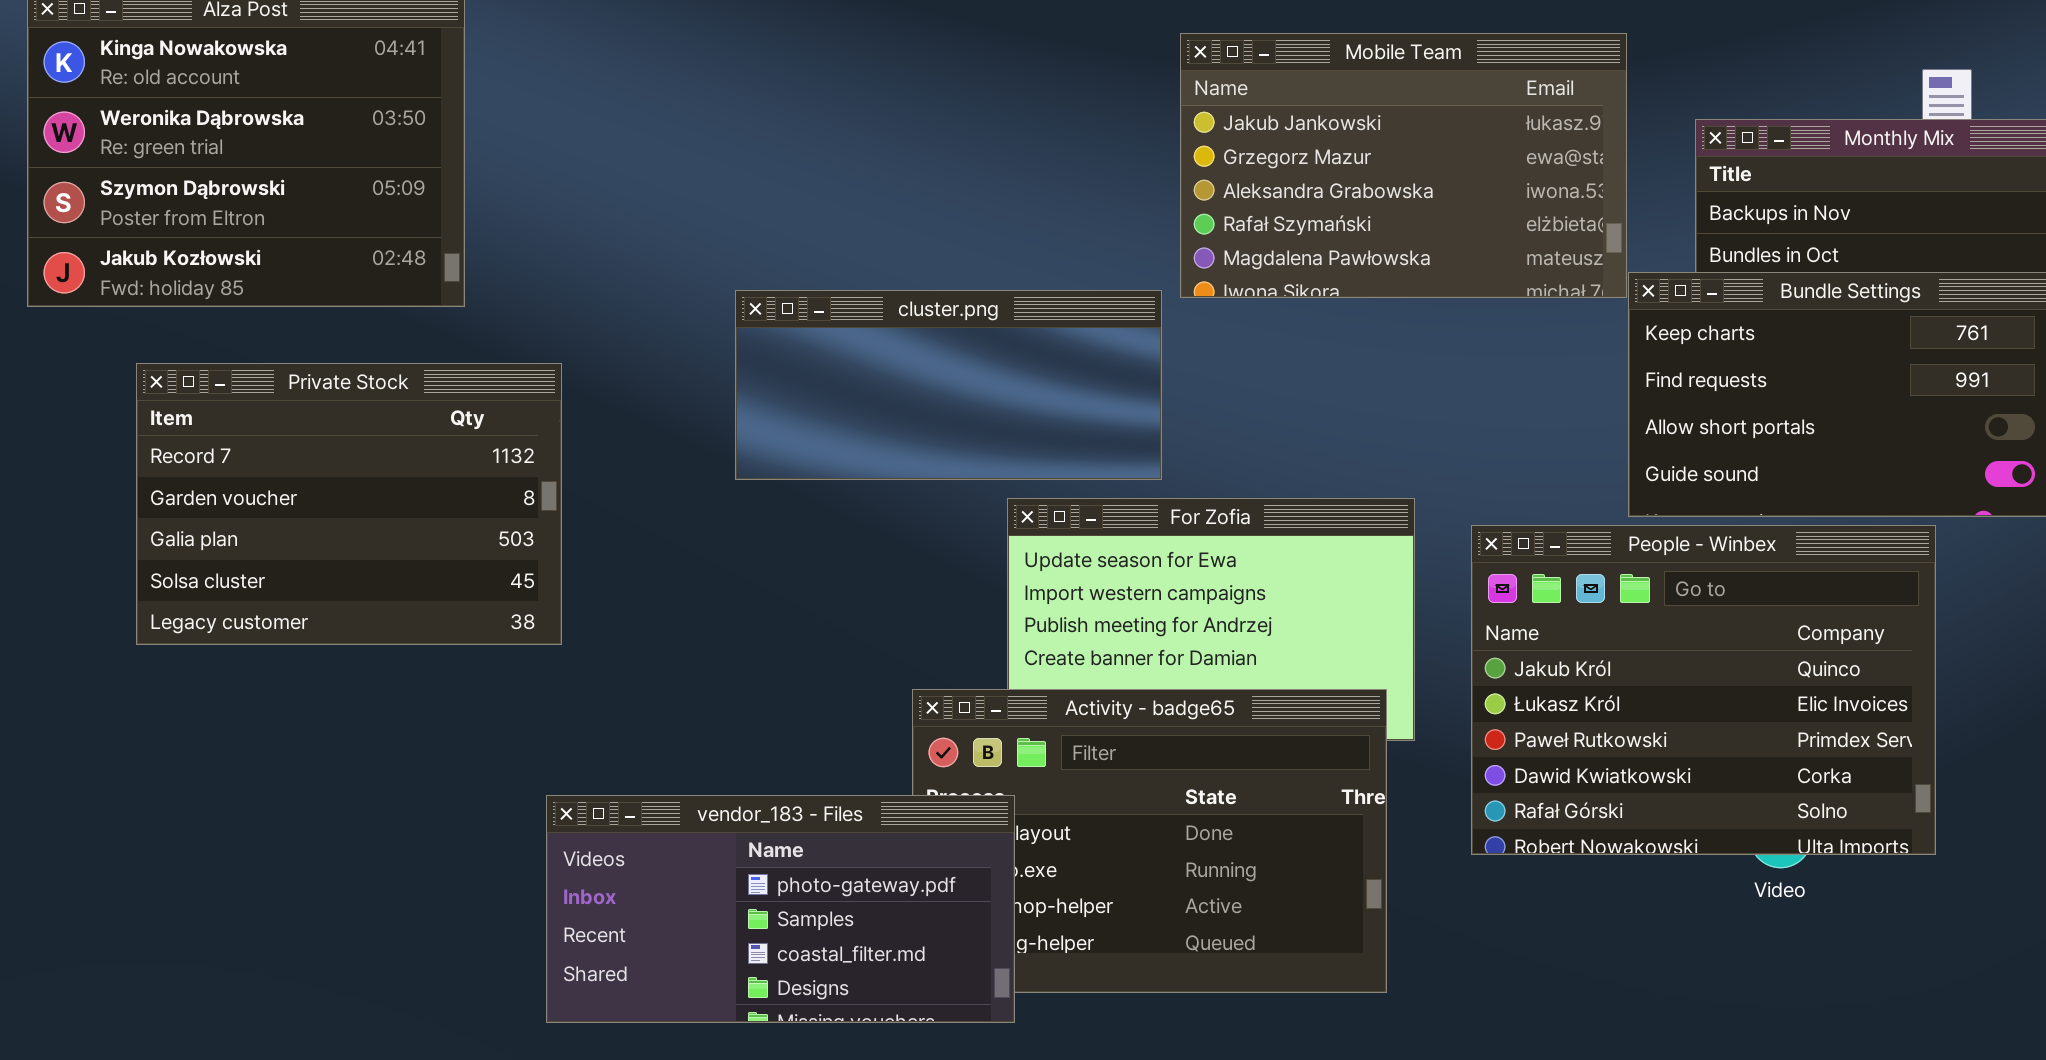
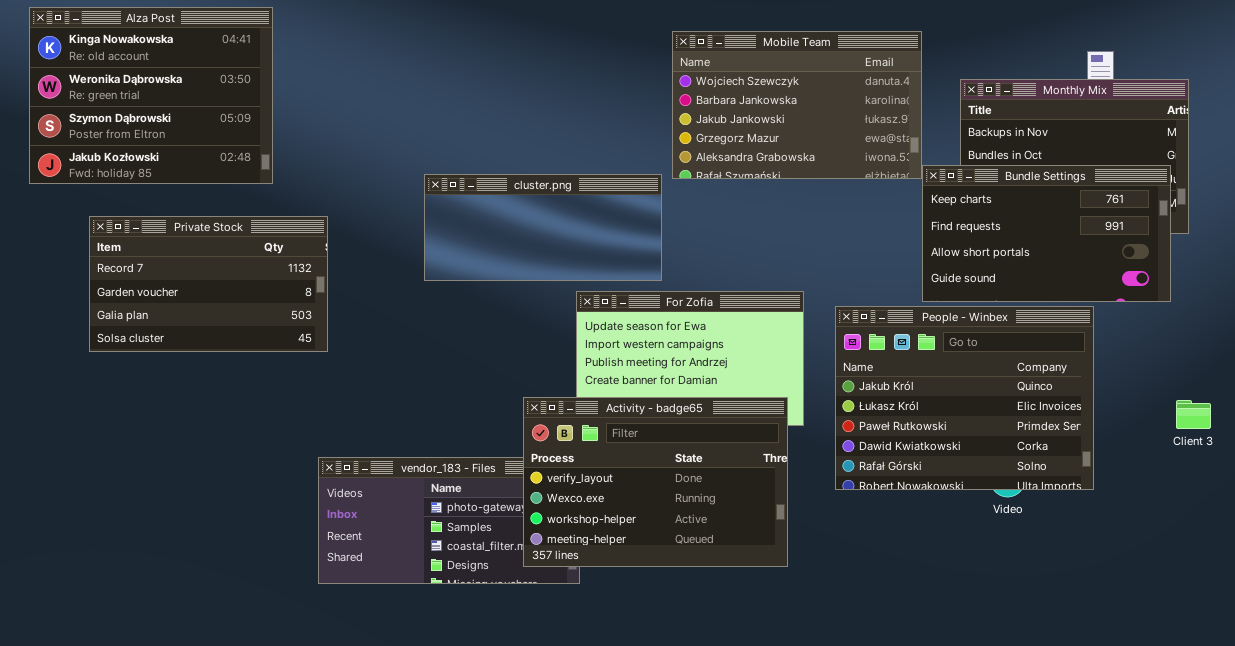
Mobile Team: [1180,33,1627,298] -> [672,31,922,179], scrolled up 2 rows
Private Stock: [136,363,562,645] -> [89,216,328,352], resized
Activity - badge65: [912,689,1387,993] -> [523,397,788,567], raised

